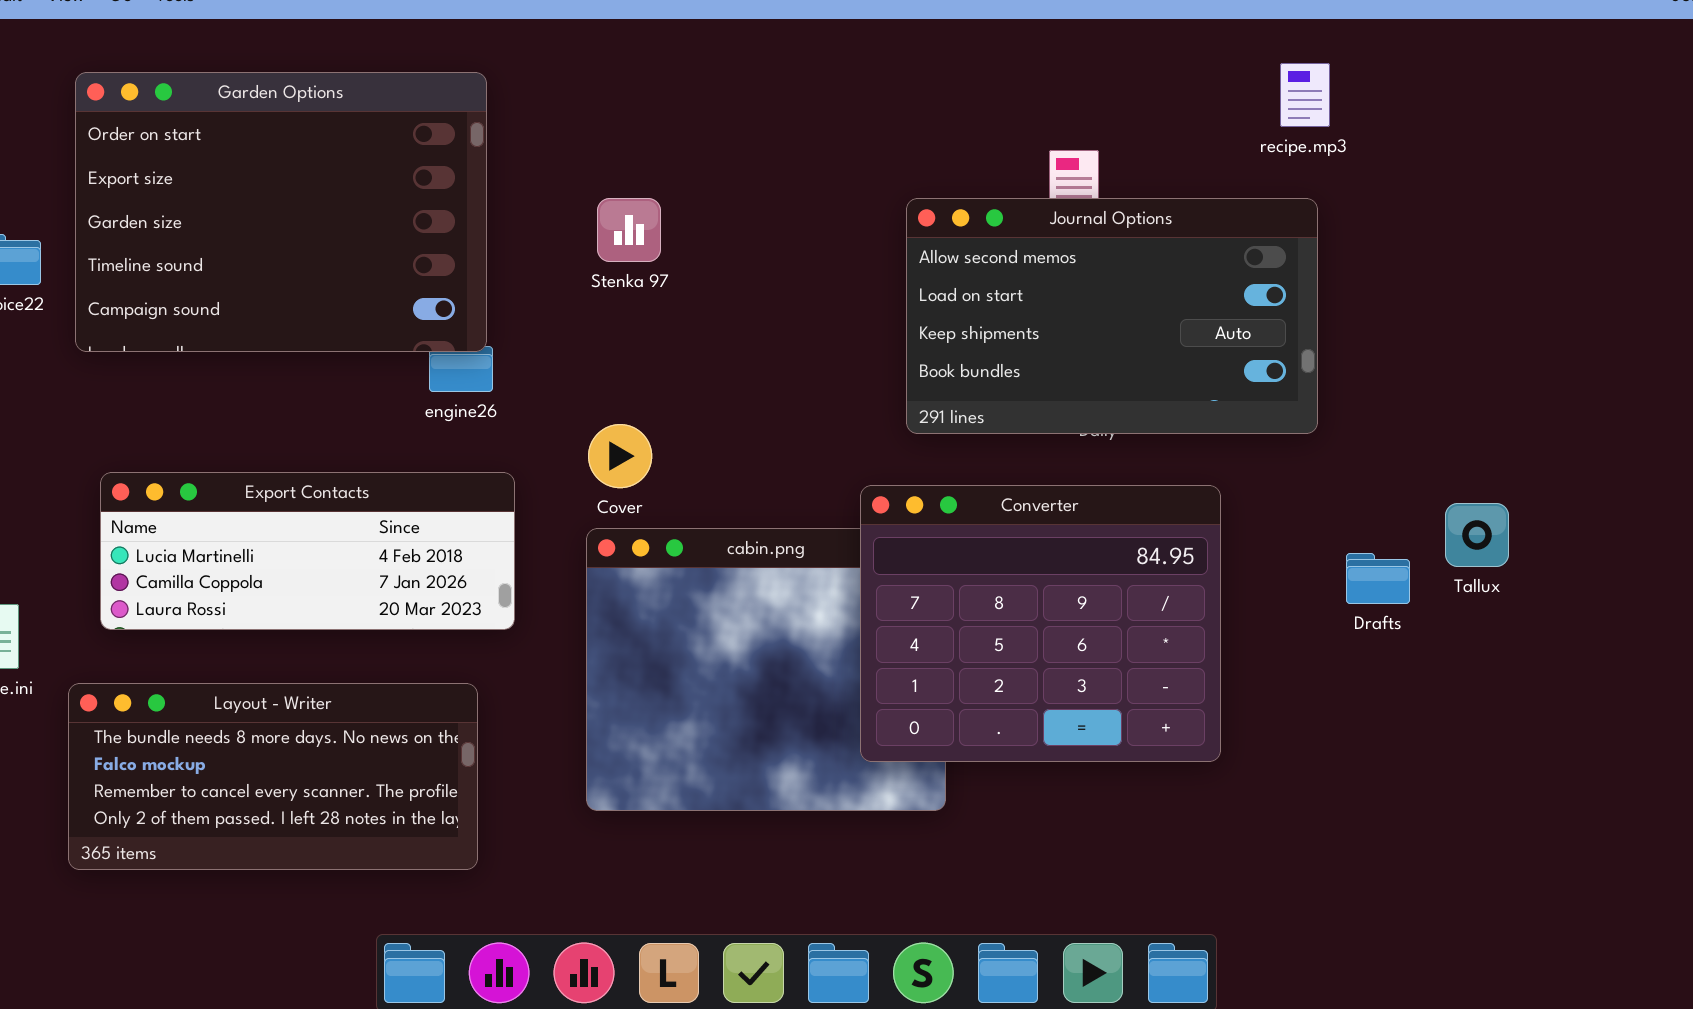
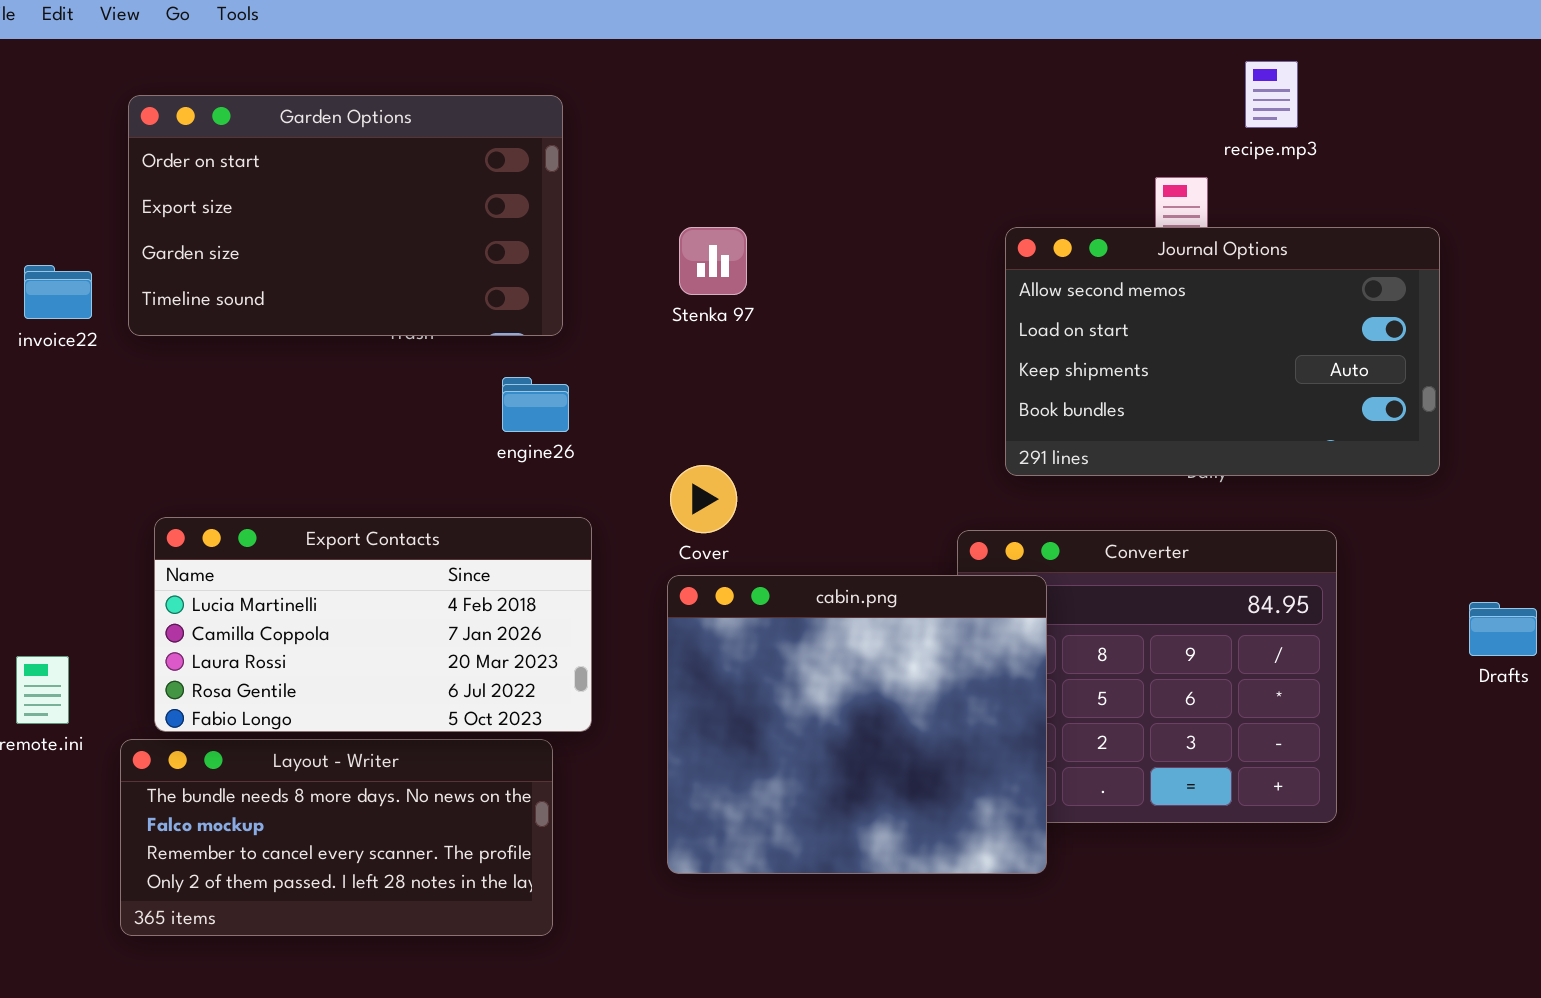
recipe.mp3: [1280,63,1330,127] -> [1245,61,1298,128], moved
Garden Options: [75,72,487,352] -> [128,95,563,336], resized
Export Contacts: [100,472,515,630] -> [154,517,592,732], resized
cabin.png: [586,528,946,811] -> [667,575,1047,874], raised

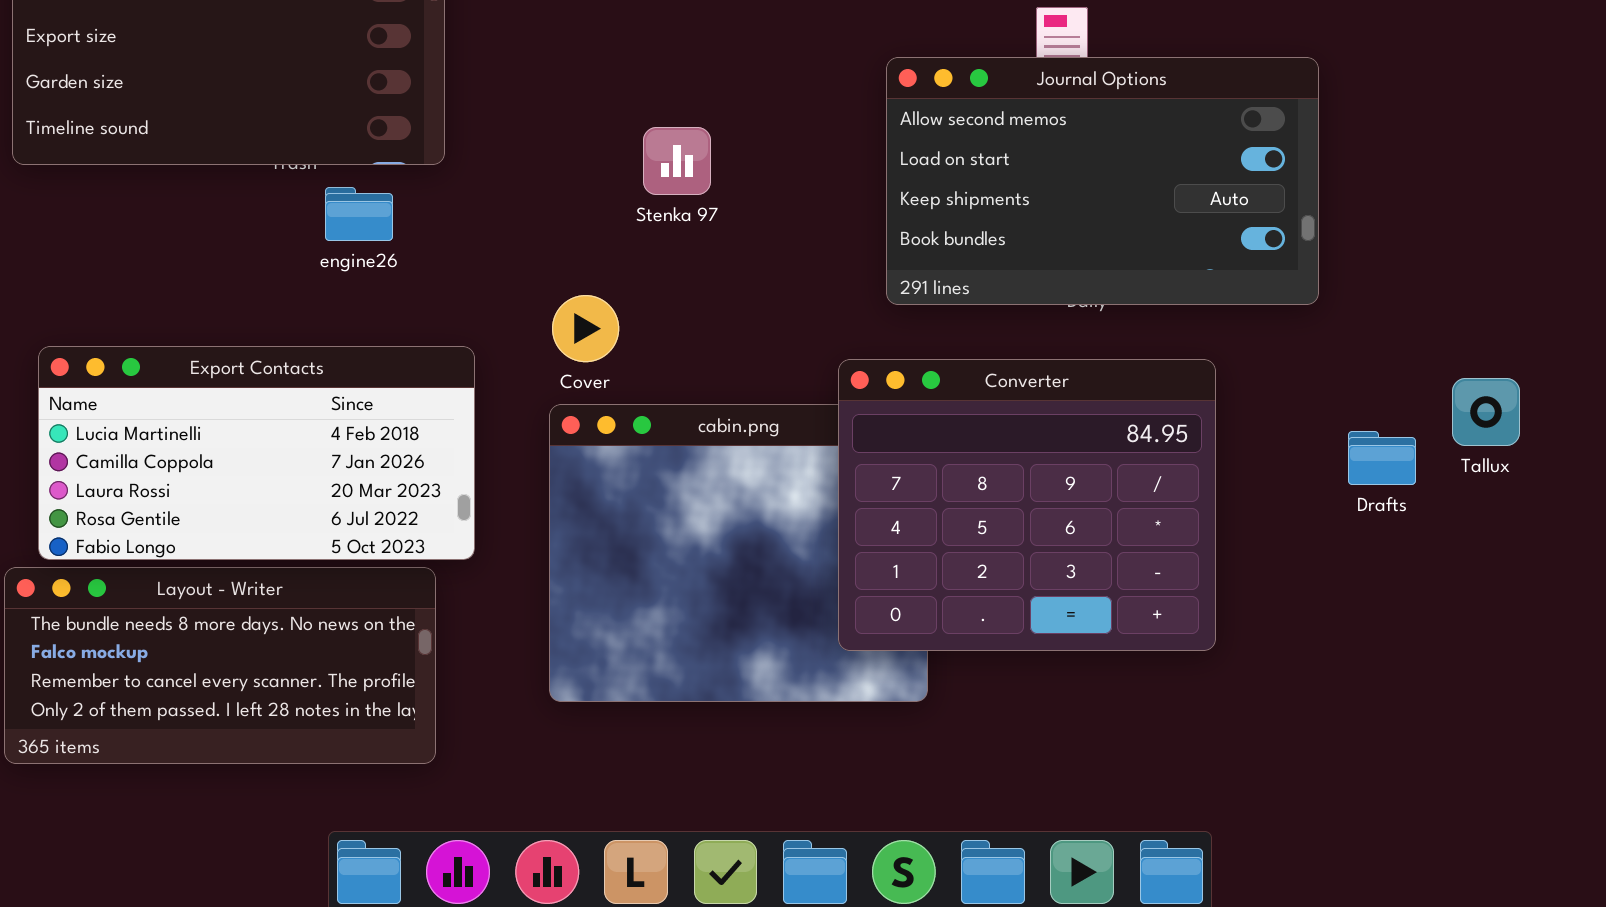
Stenka 97: [679,227,747,295] -> [643,127,711,195], moved
engine26: [502,377,569,432] -> [325,187,393,241], moved
Converter: [957,530,1337,823] -> [838,359,1216,651], raised

